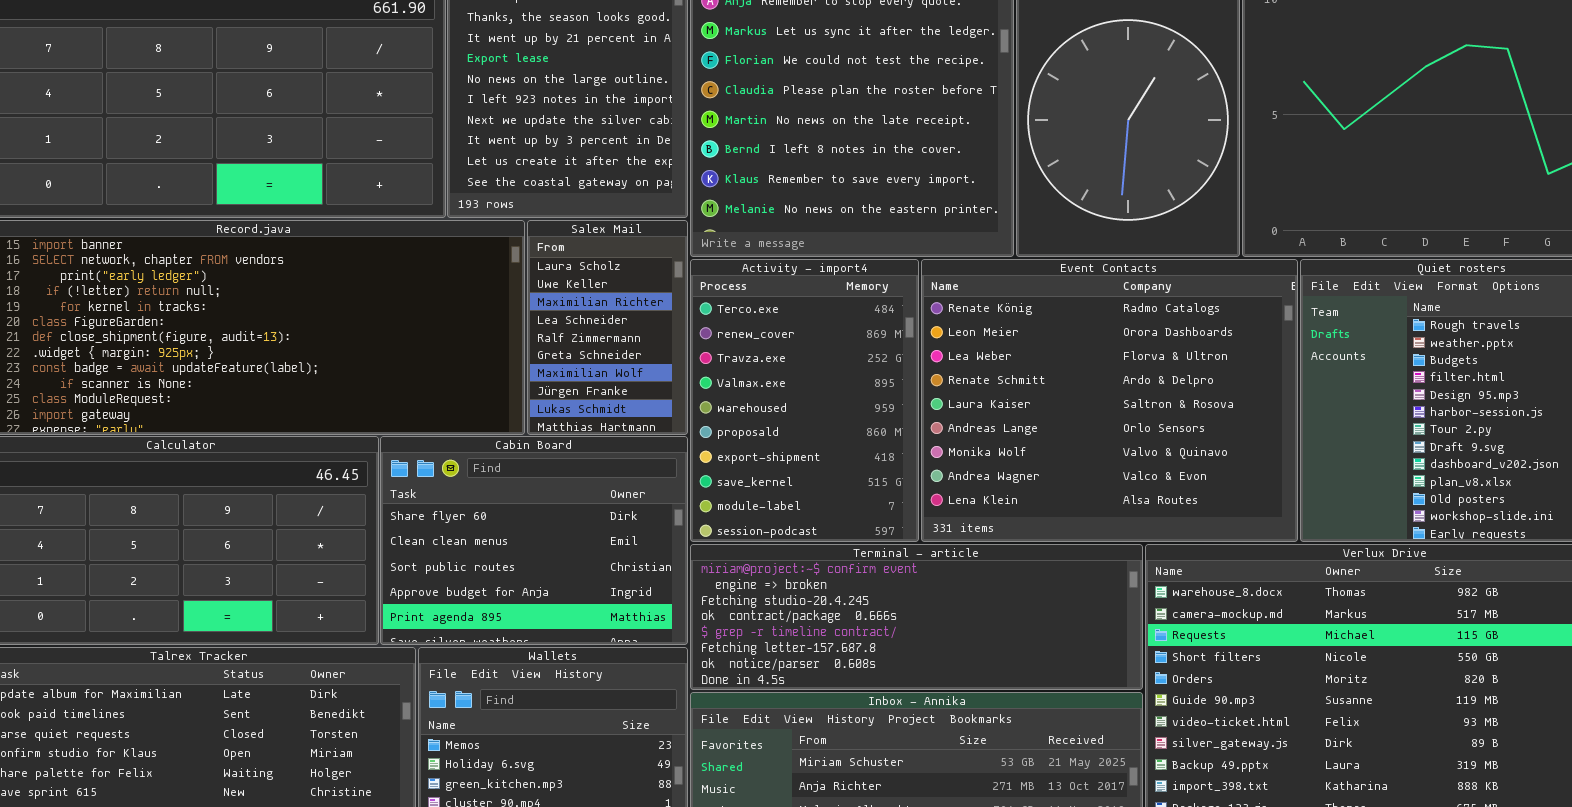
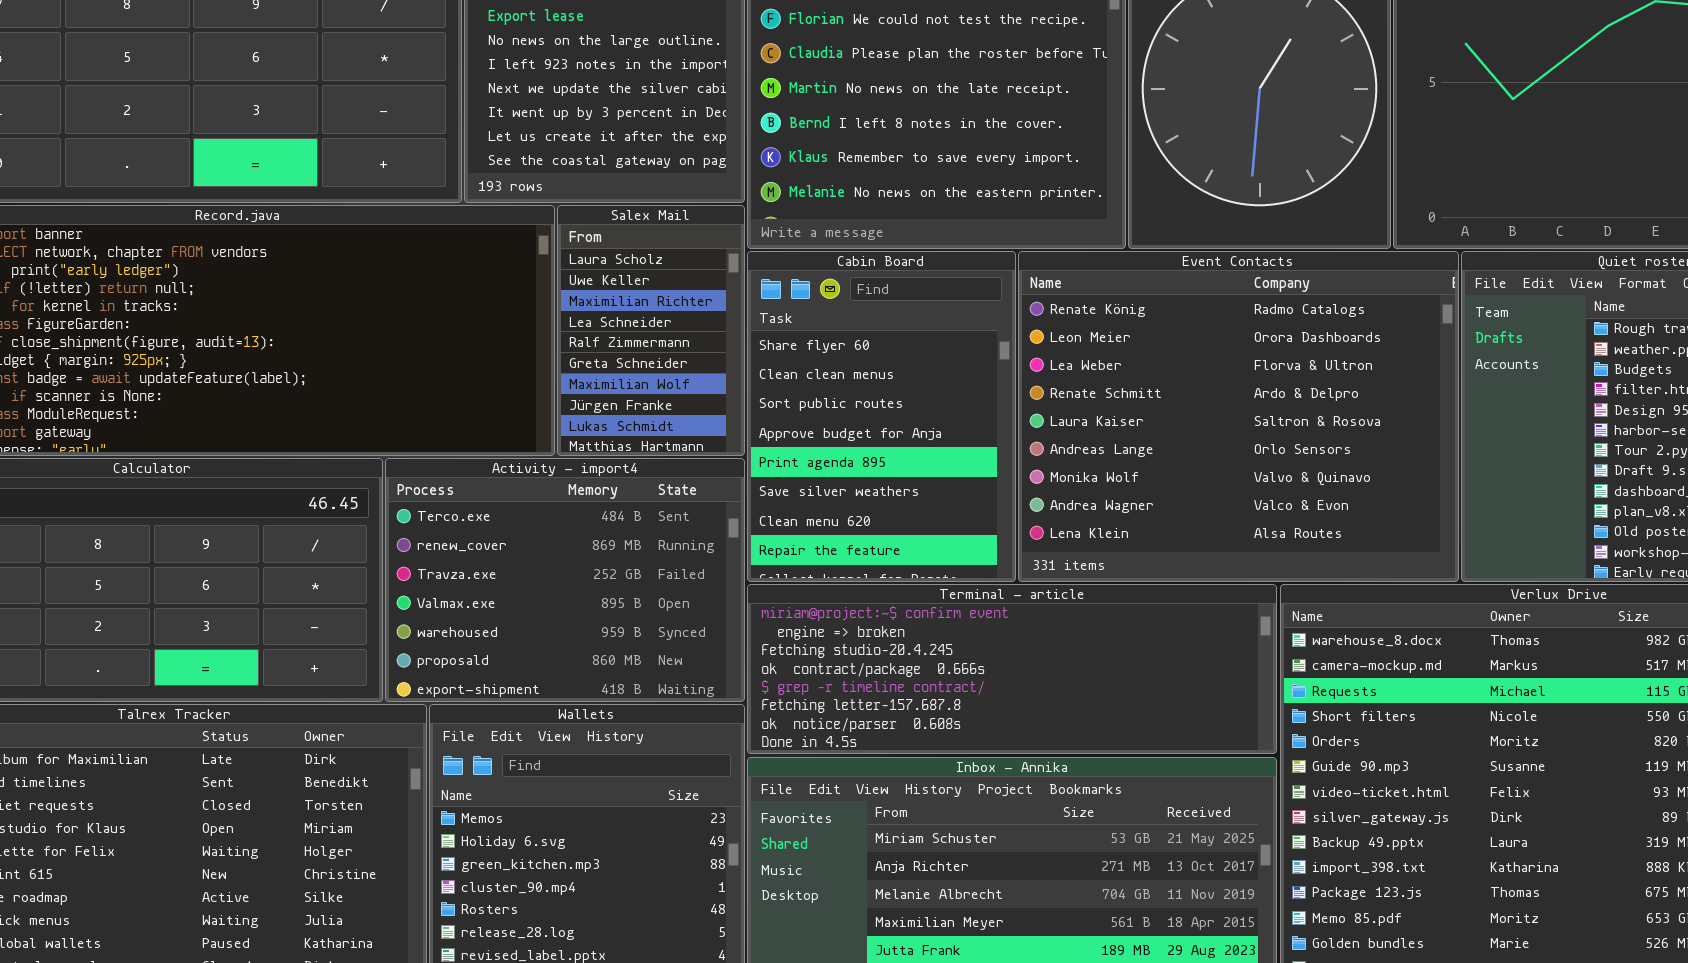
Activity - import4: [690,259,919,542] -> [385,458,745,702], moved, resized
Cabin Board: [380,436,688,645] -> [747,251,1016,582], moved, resized

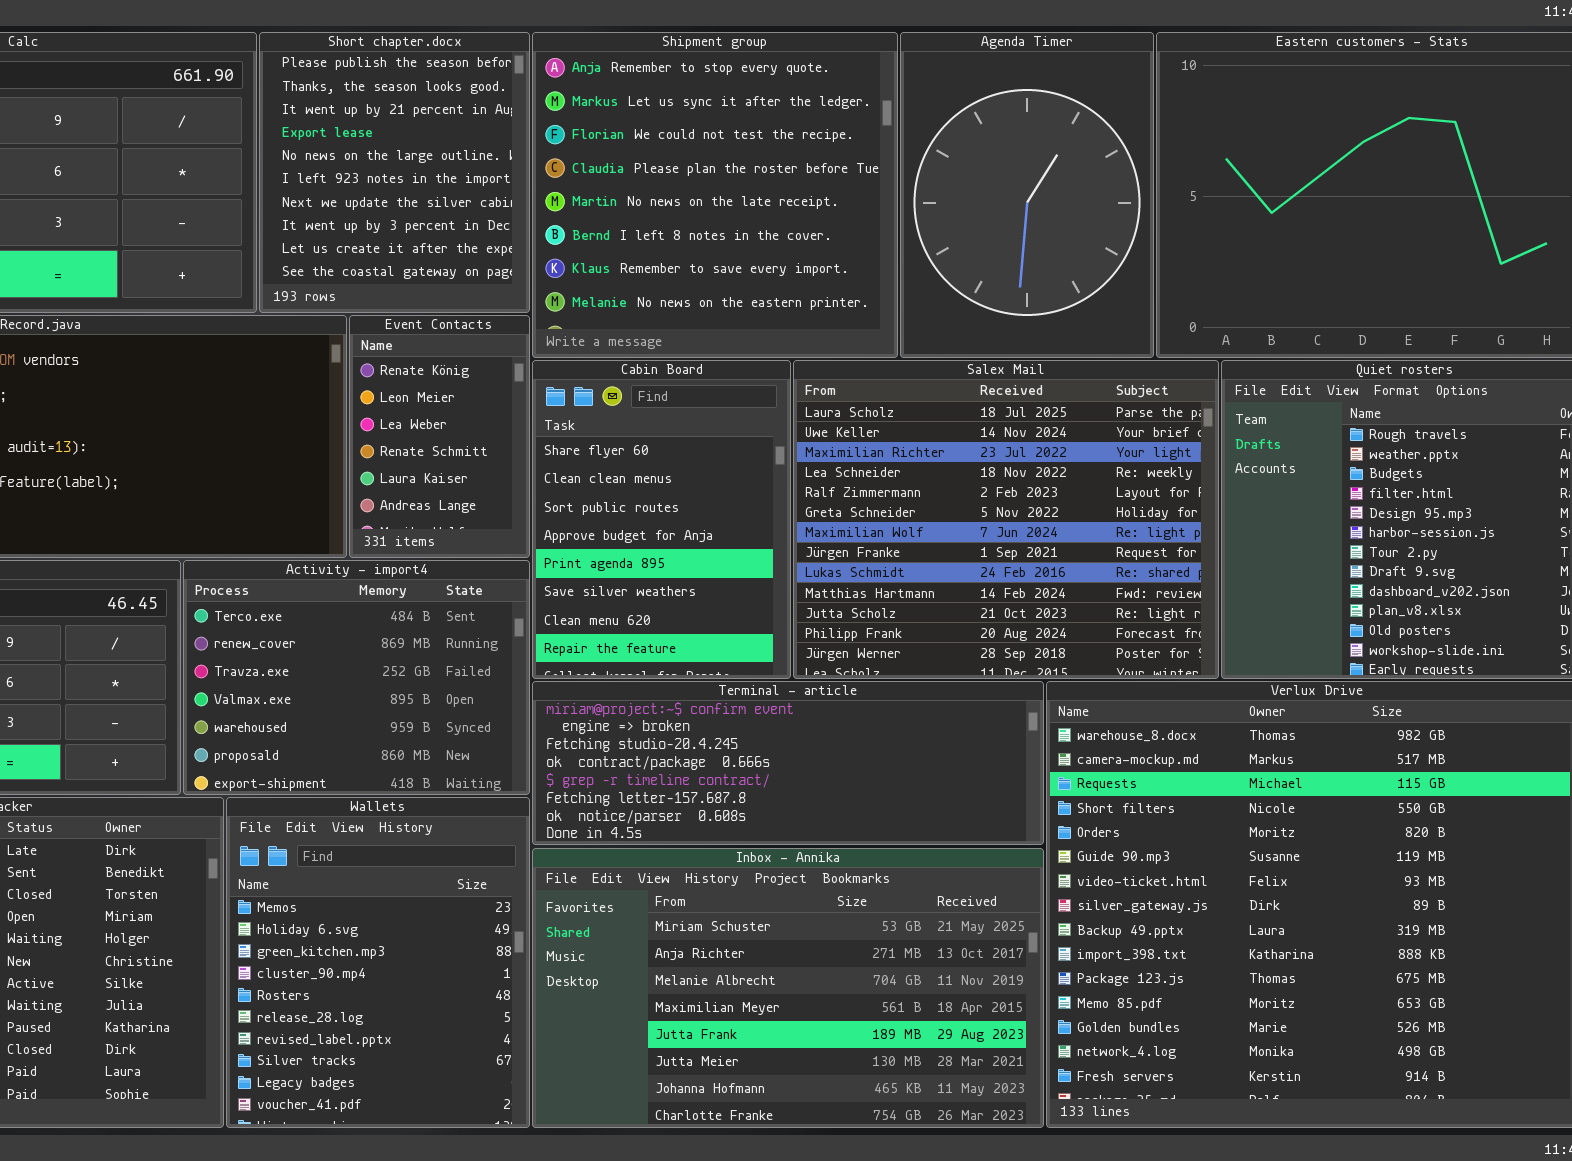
Salex Mail: [557,205,745,456] -> [793,360,1219,679], moved, resized
Event Contacts: [1018,251,1459,582] -> [349,315,530,558], moved, resized

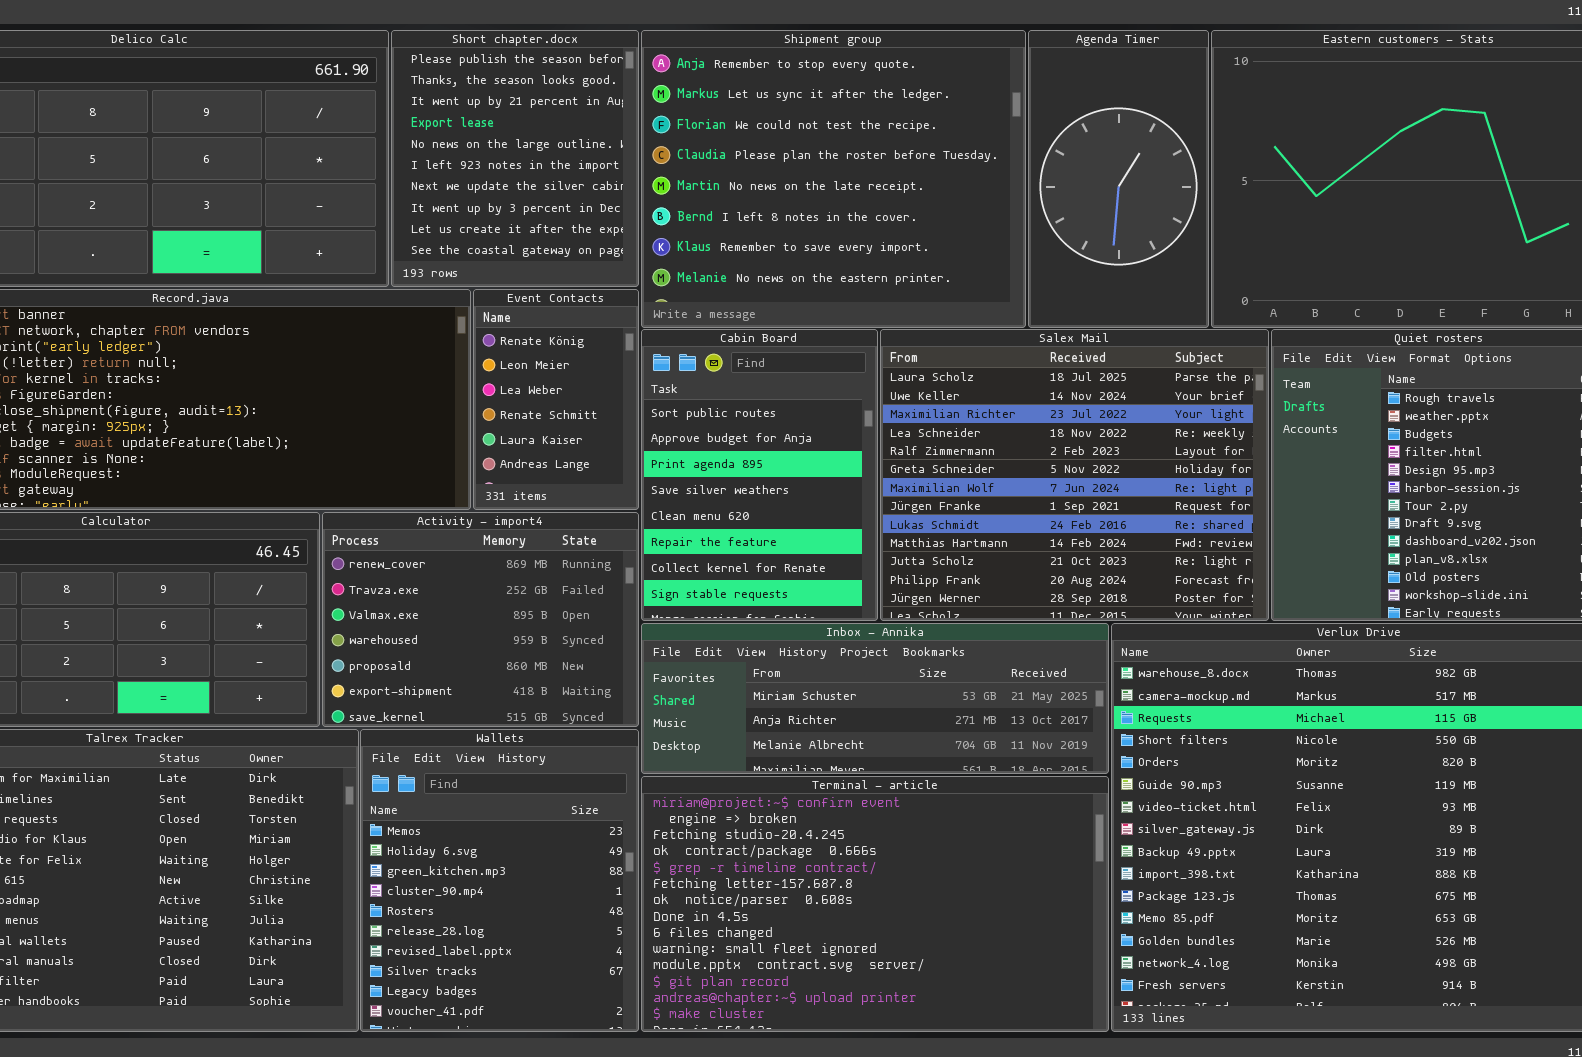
Shipment group: [532,32,898,358] -> [641,30,1026,328], resized
Agenda Timer: [900,32,1154,358] -> [1028,30,1209,328], resized
Cabin Board: [532,360,791,679] -> [641,329,878,621], scrolled down 2 rows
Activity - import4: [183,560,530,795] -> [322,512,639,727], scrolled down 1 row
Terminal - article: [532,681,1044,845] -> [641,776,1109,1032], moved, resized
Inbox - Annika: [532,848,1044,1128] -> [641,623,1109,774], moved, resized

